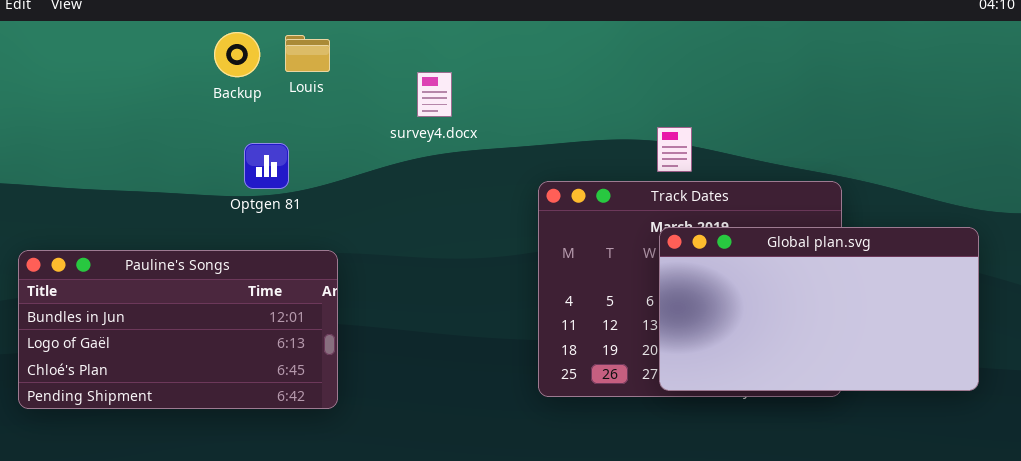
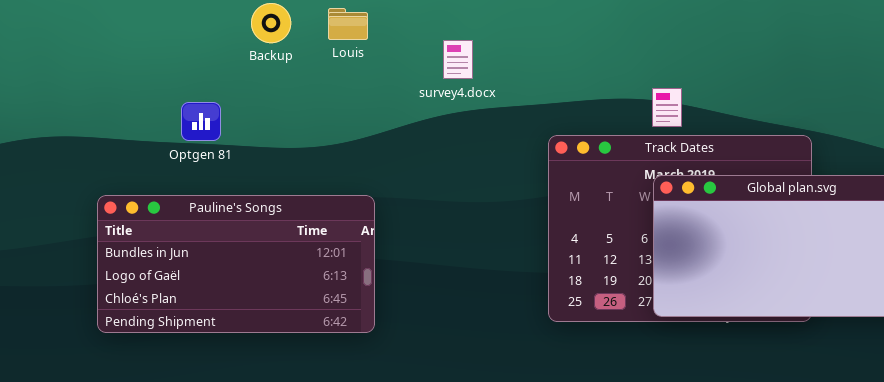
Backup: [214,32,260,77] -> [251,3,291,43], moved
Optgen 81: [244,143,289,189] -> [181,102,221,141], moved

